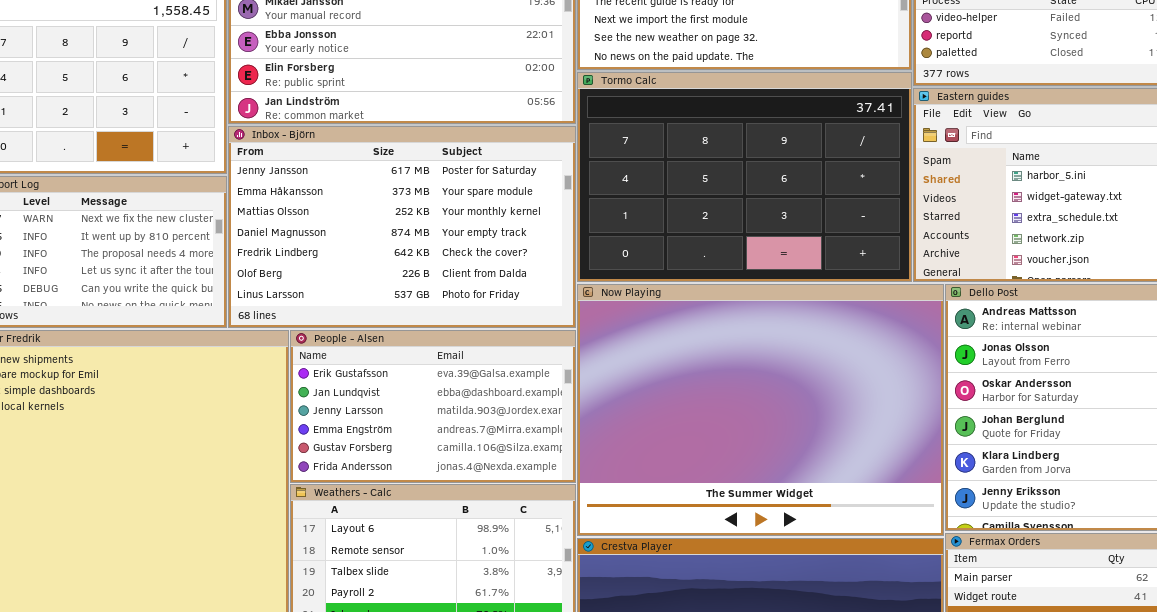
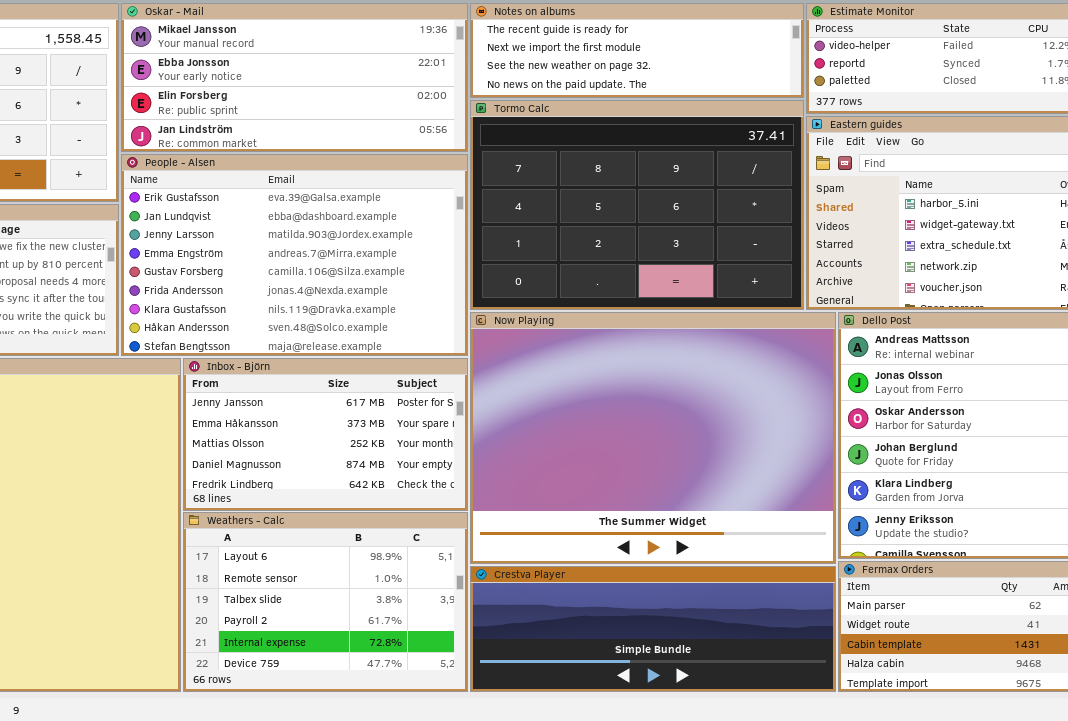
Inbox - Björn: [228,126,576,328] -> [183,358,468,511], moved, resized
People - Alsen: [290,330,576,483] -> [121,154,468,356], moved, resized

